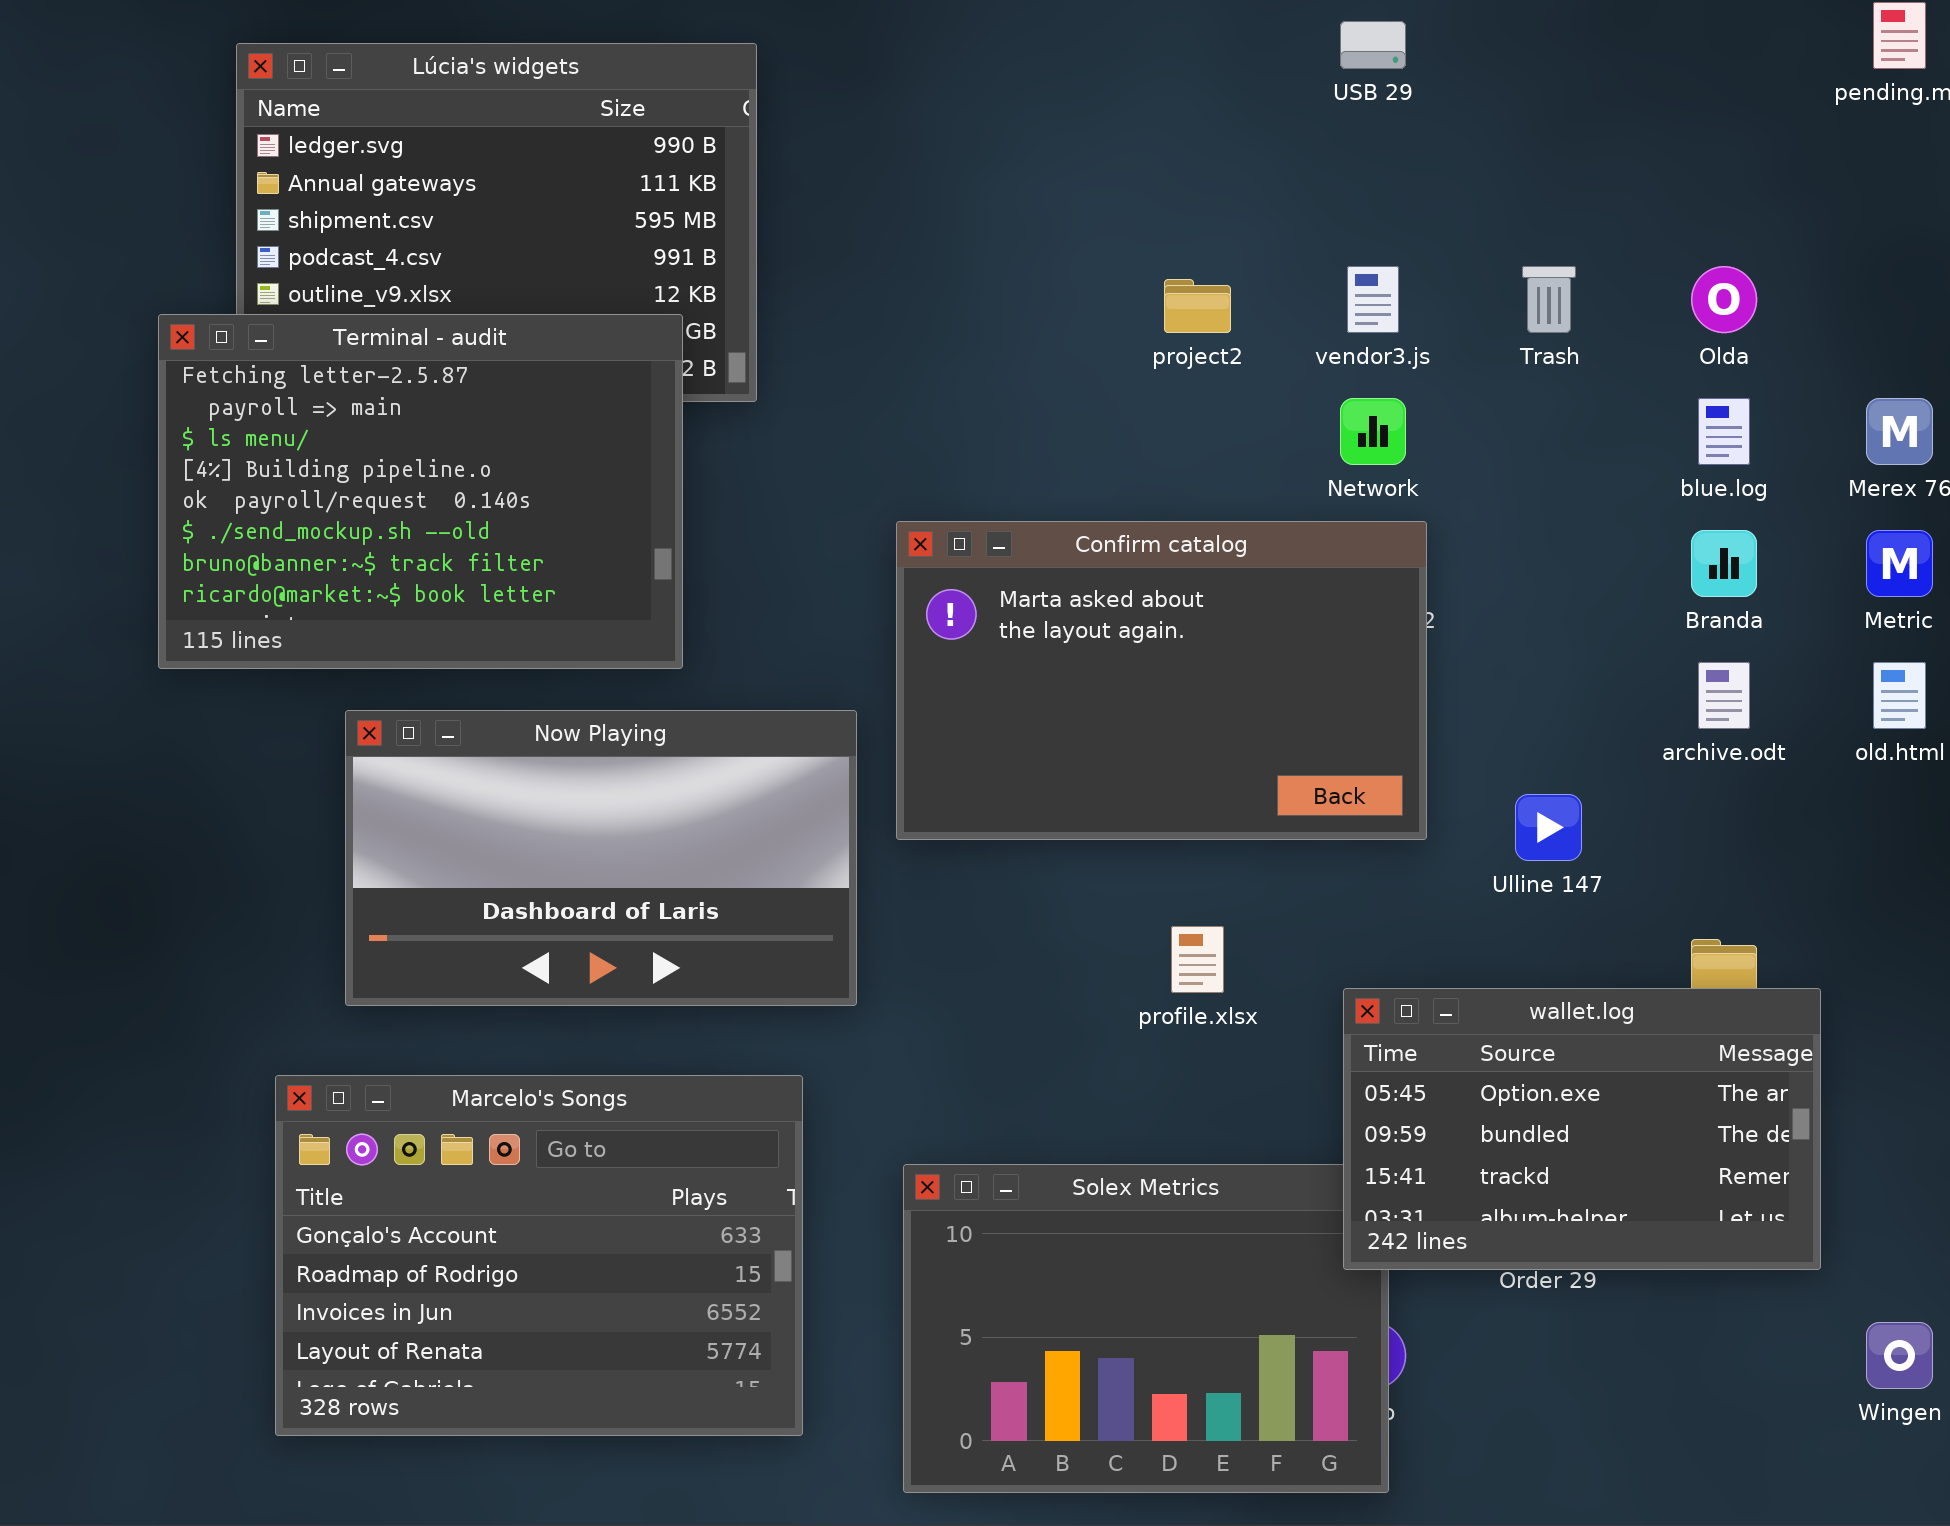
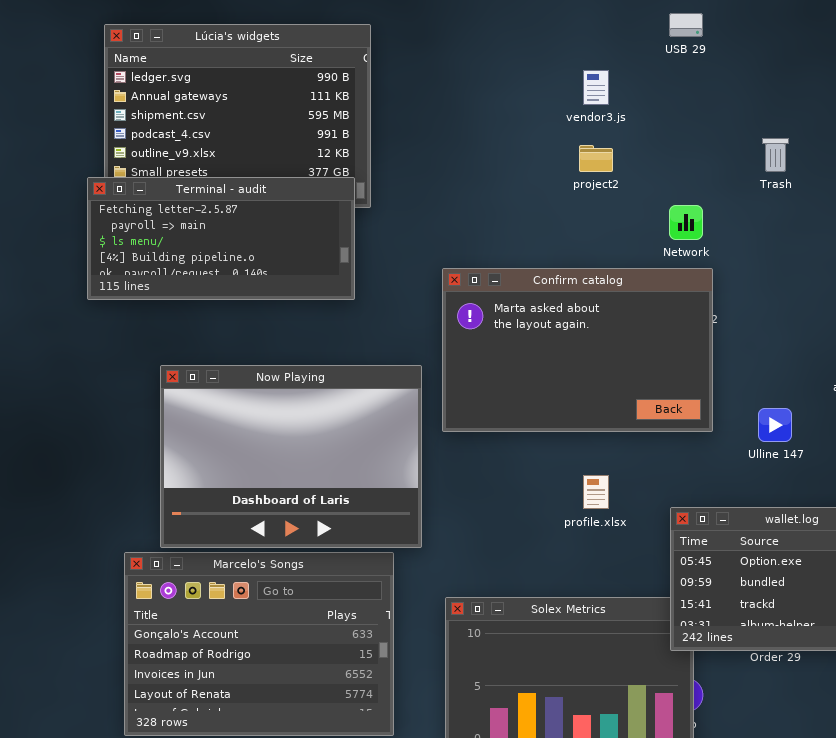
vendor3.js: [1347,266,1399,333] -> [583,70,609,105], moved
Terminal - audit: [158,314,683,669] -> [87,177,355,300], moved, resized
Now Playing: [345,710,857,1006] -> [160,365,422,548], resized

